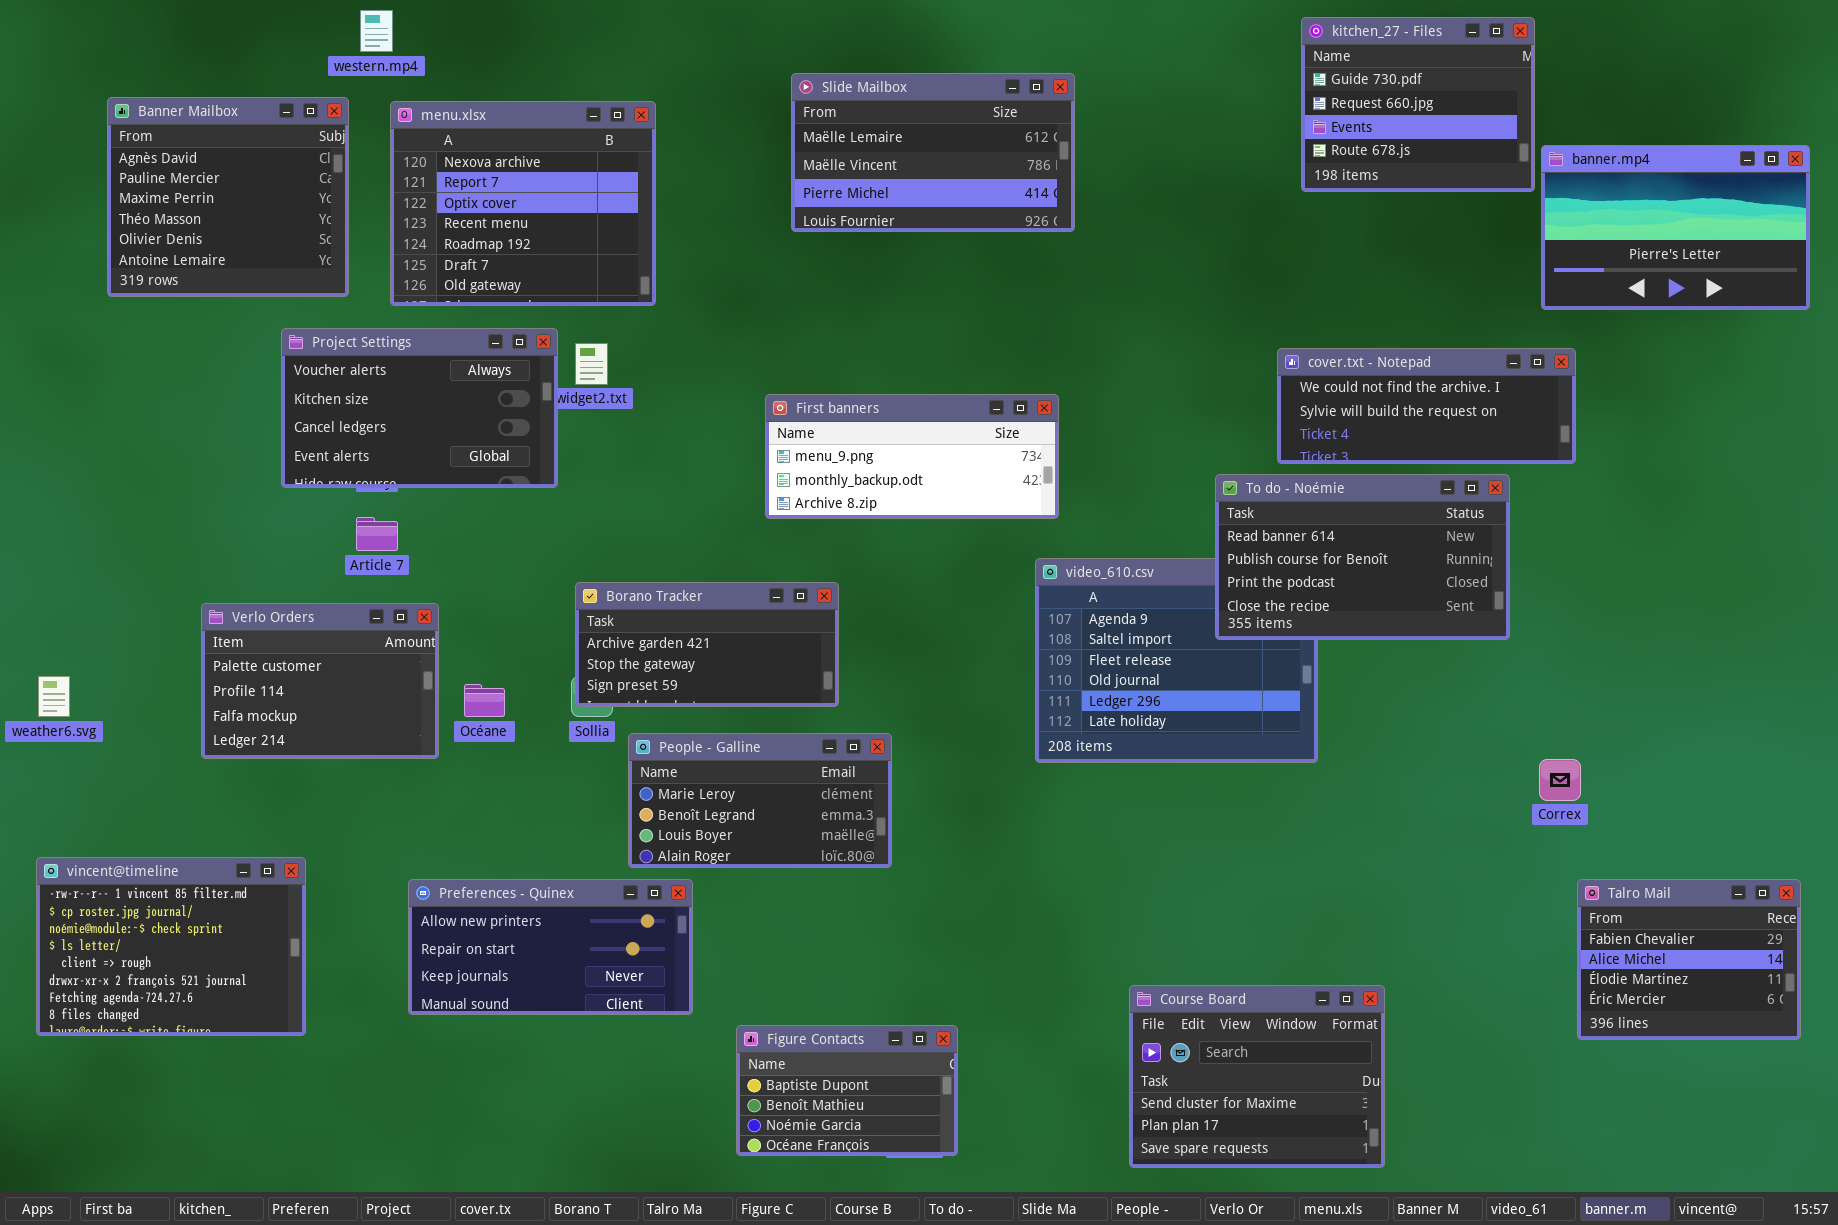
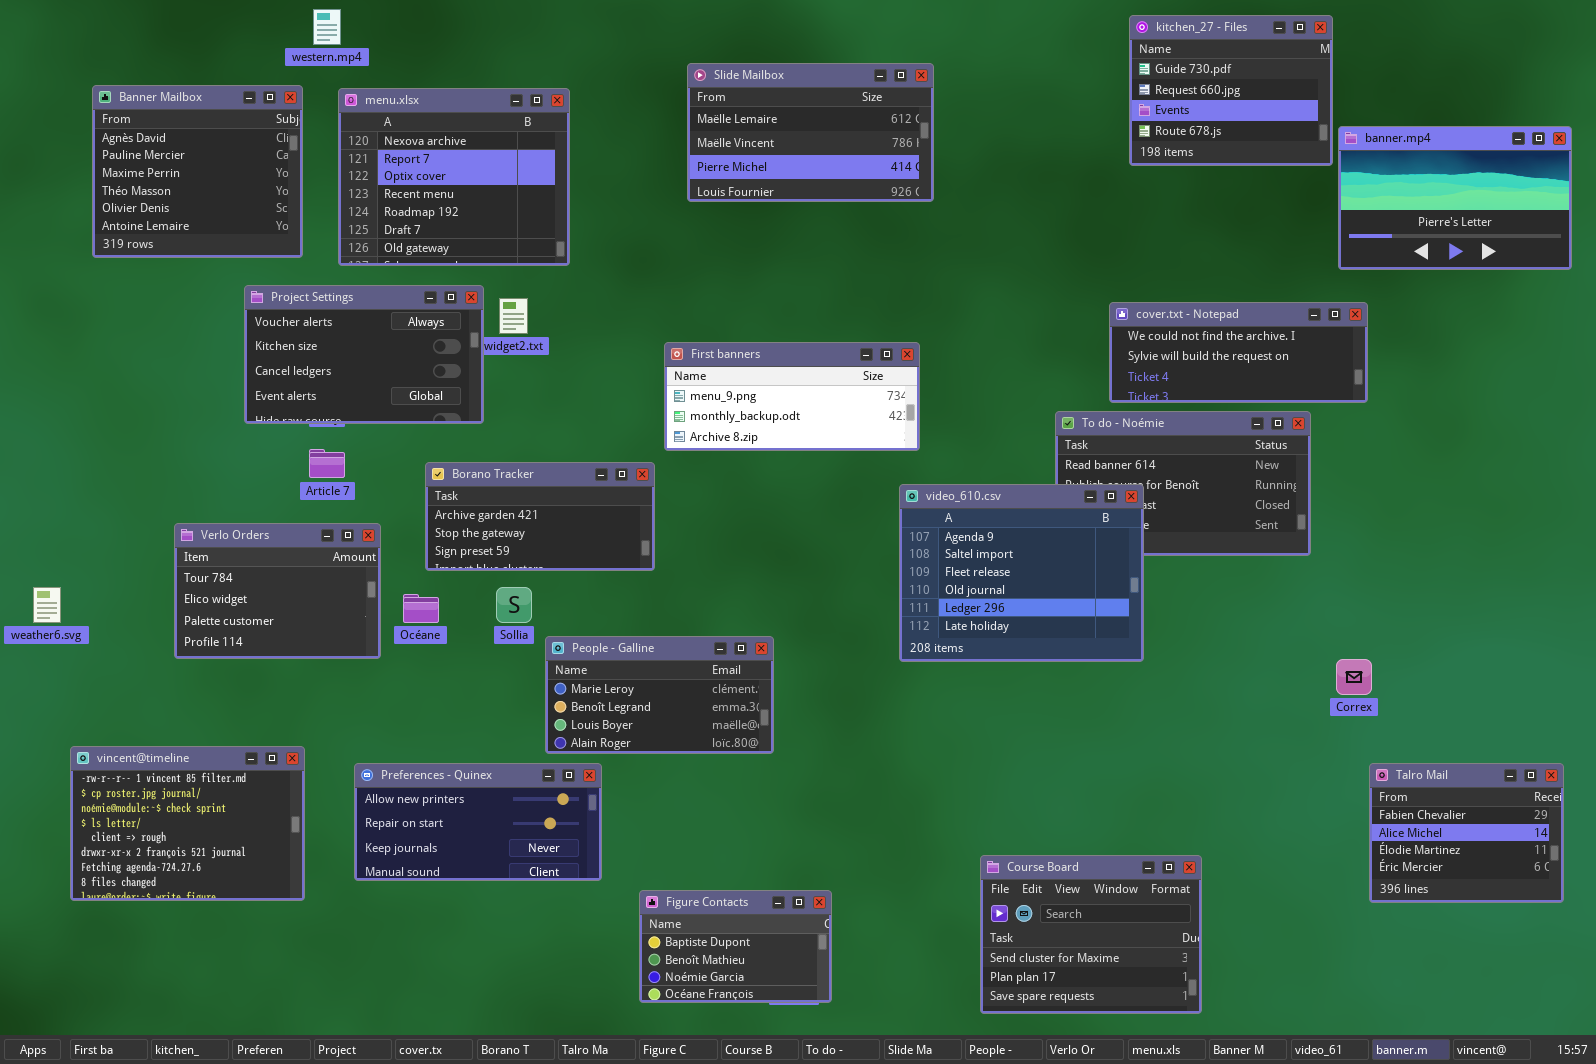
video_610.csv: [1035,558,1318,763] -> [899,484,1144,662], raised
Borano Tracker: [575,582,839,707] -> [425,462,655,571], moved
Verlo Orders: [201,603,439,759] -> [174,523,381,659], scrolled up 2 rows
vincent@timeline: [36,857,306,1036] -> [70,746,305,901], moved

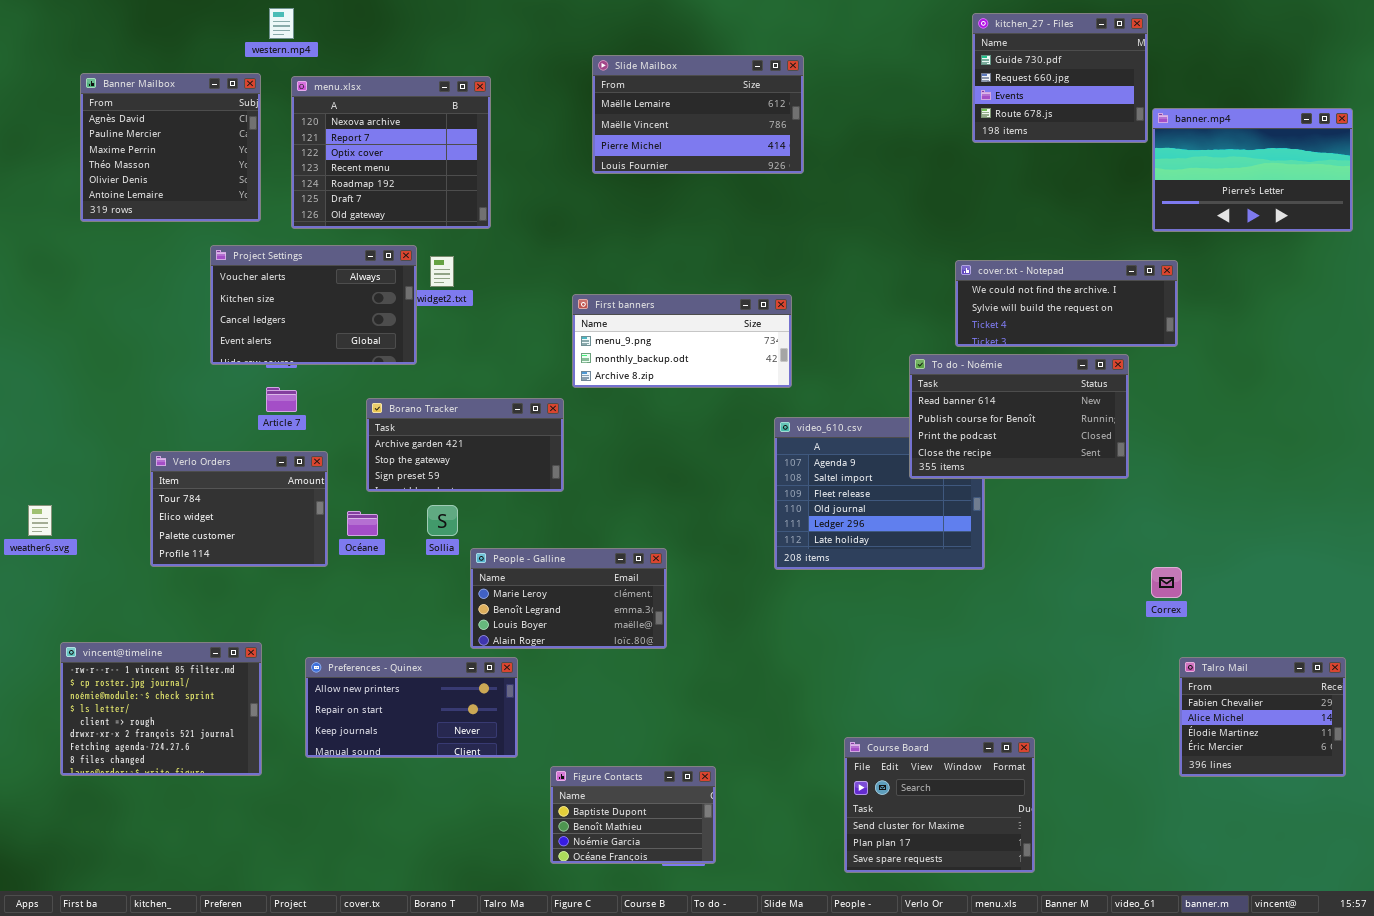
To do - Noémie: [1055,411,1311,556] -> [909,354,1129,479], raised

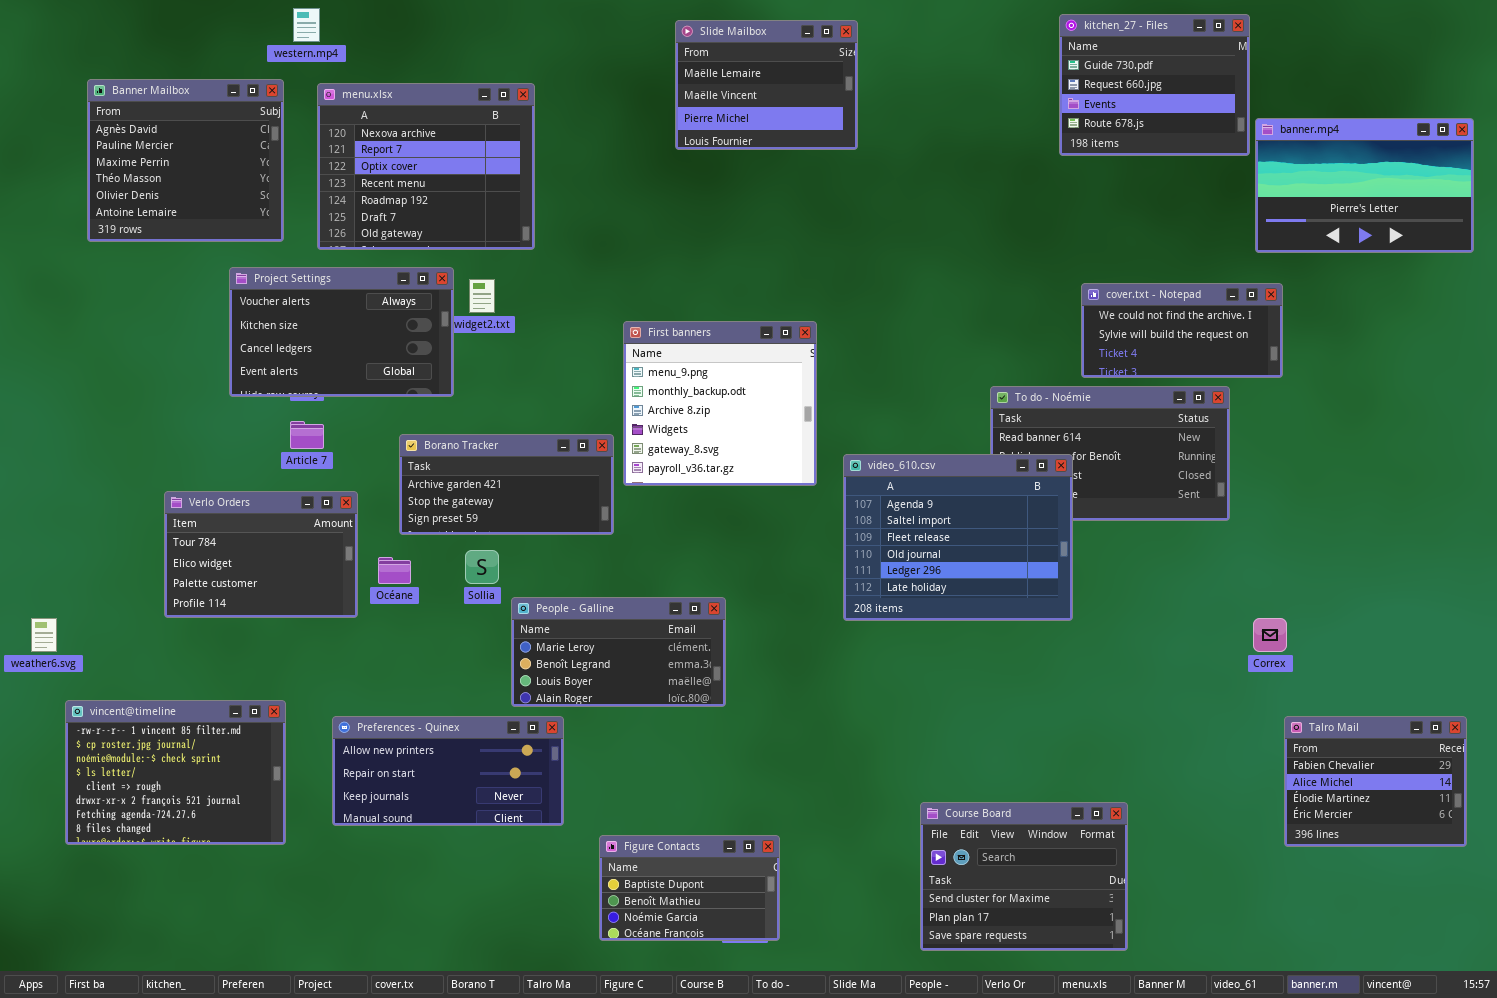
Slide Mailbox: [592,55,804,174] -> [675,20,858,150], moved, resized
cover.txt - Notepad: [955,260,1178,347] -> [1081,283,1283,378], resized
First banners: [572,294,792,388] -> [623,321,817,486], resized
video_610.csv: [774,417,985,570] -> [843,454,1073,621], raised
weather6.svg: [28,505,52,536] -> [31,618,57,652], moved

